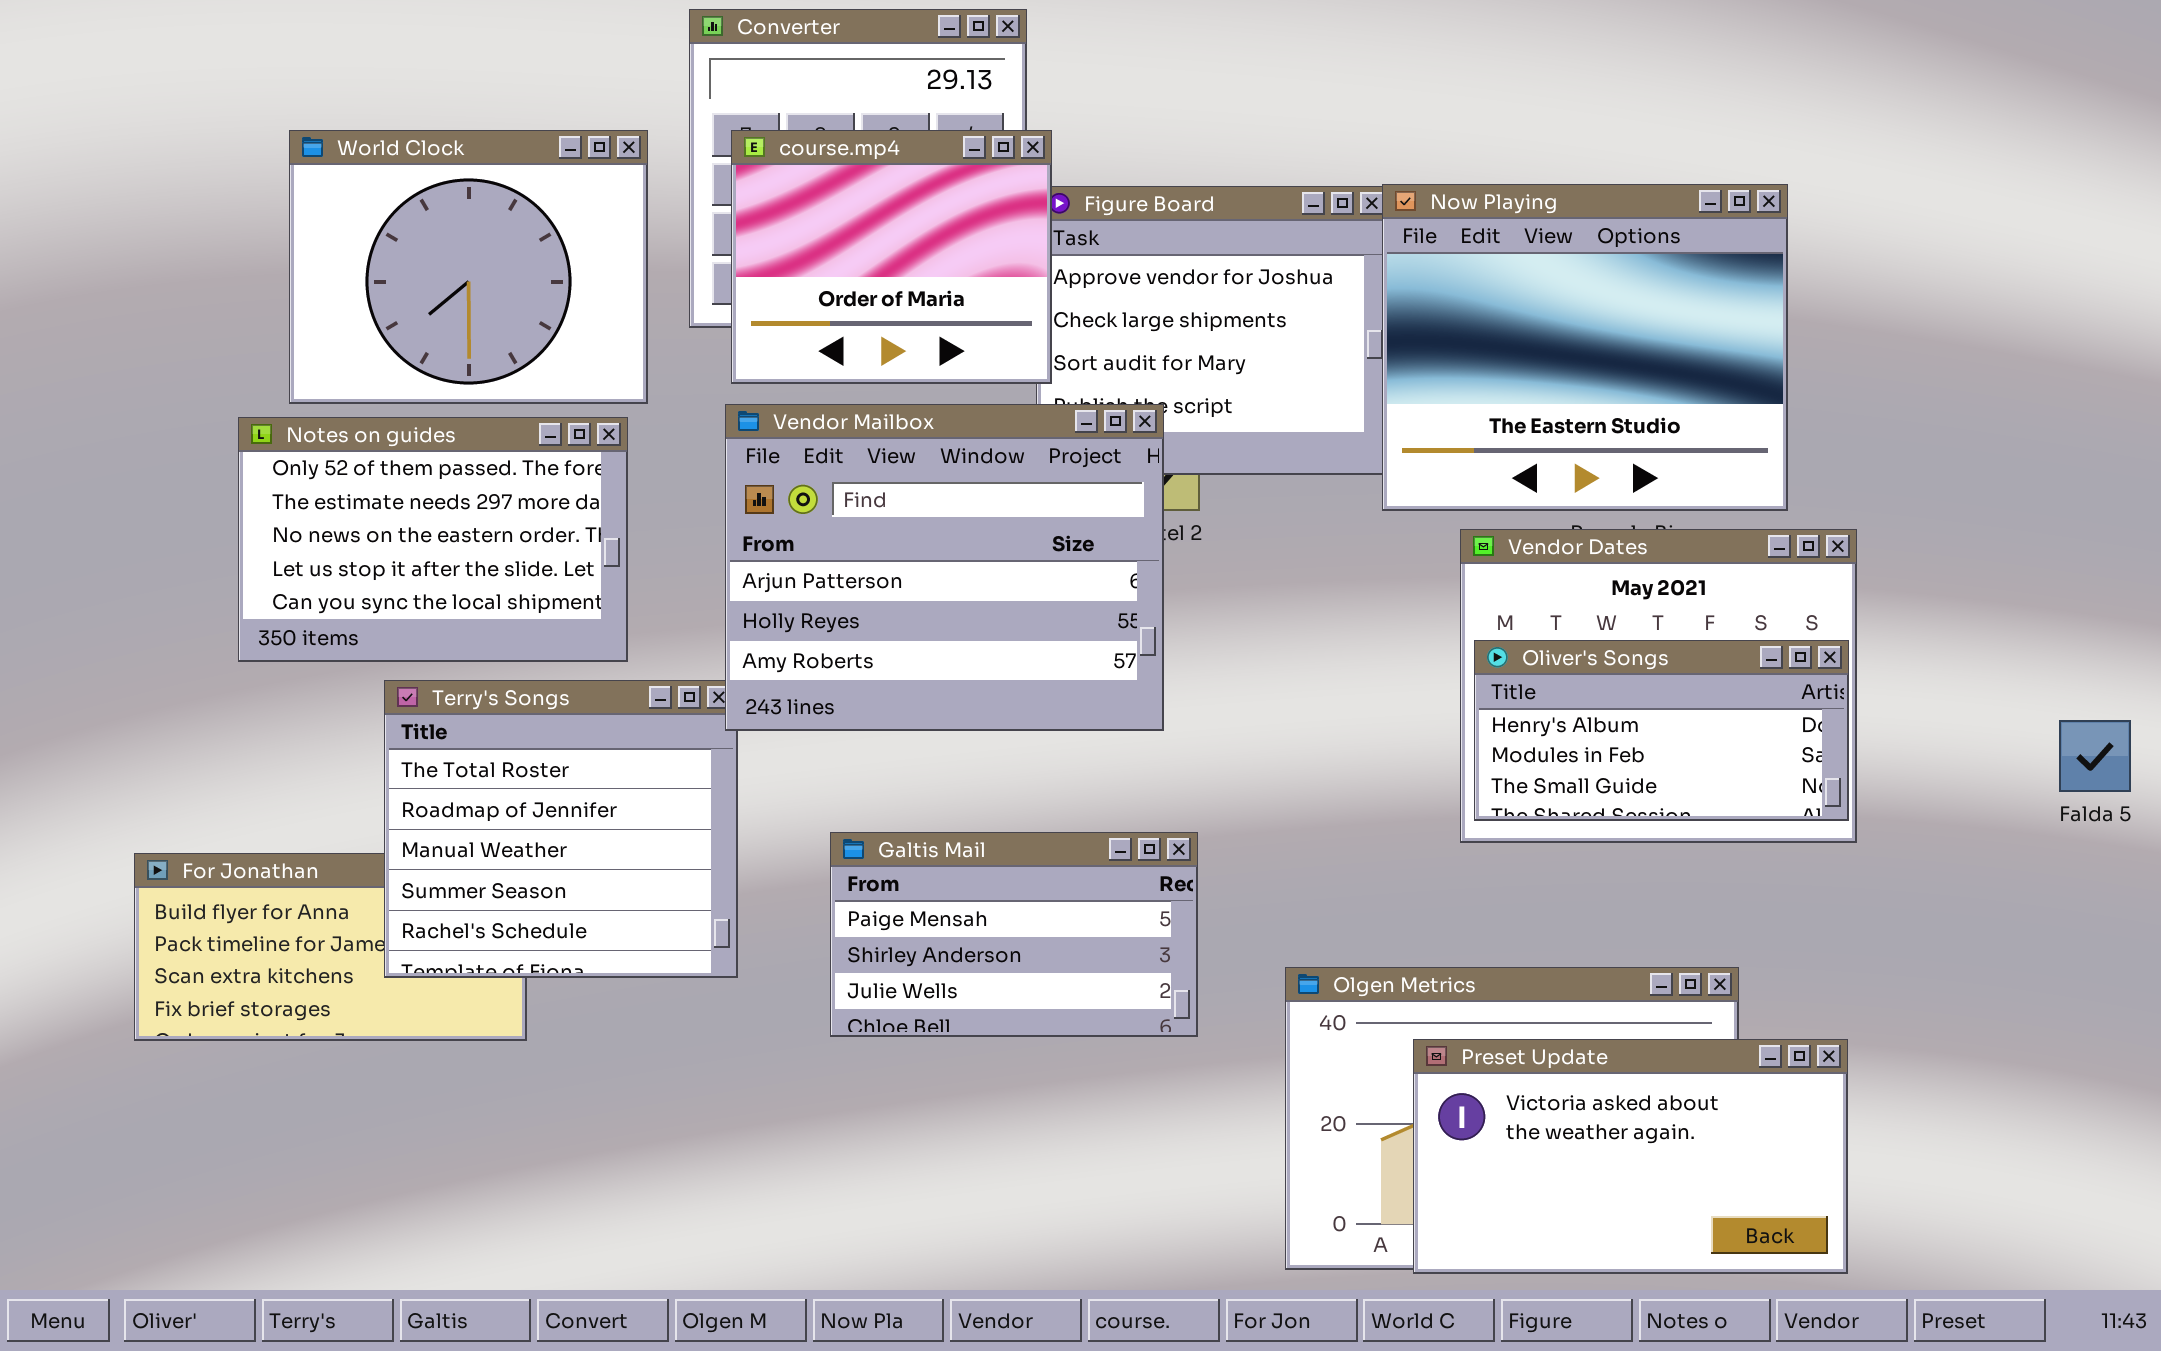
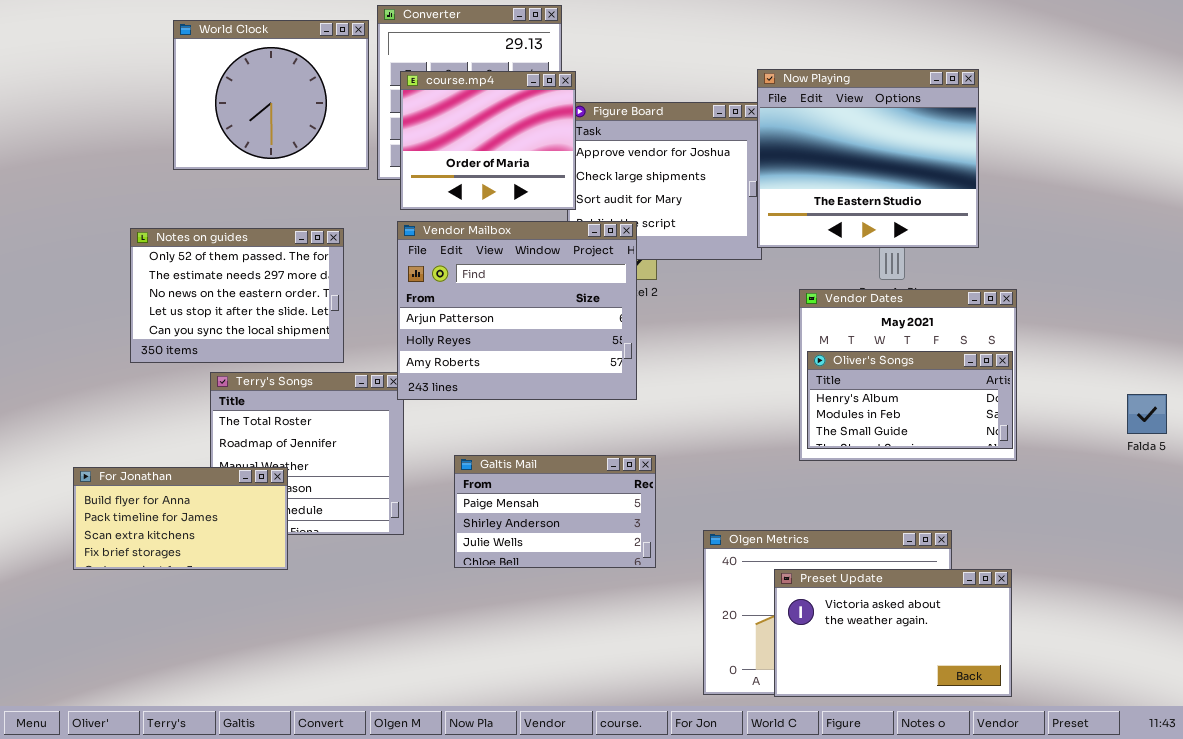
World Clock: [289,130,648,404] -> [173,20,369,170], moved
Now Playing: [1382,184,1788,511] -> [757,69,979,248], moved
For Jonathan: [134,853,527,1041] -> [73,467,288,570], raised

